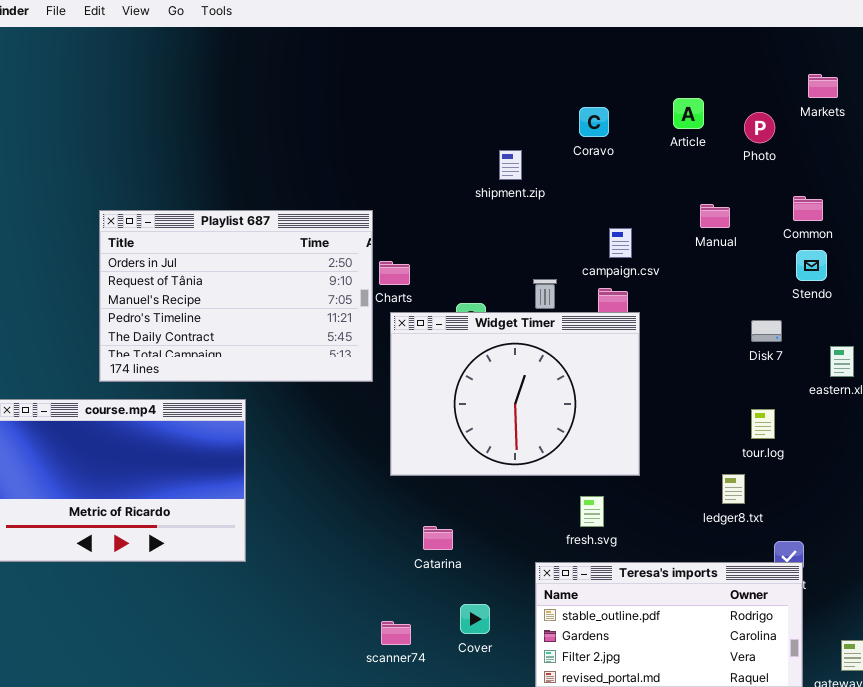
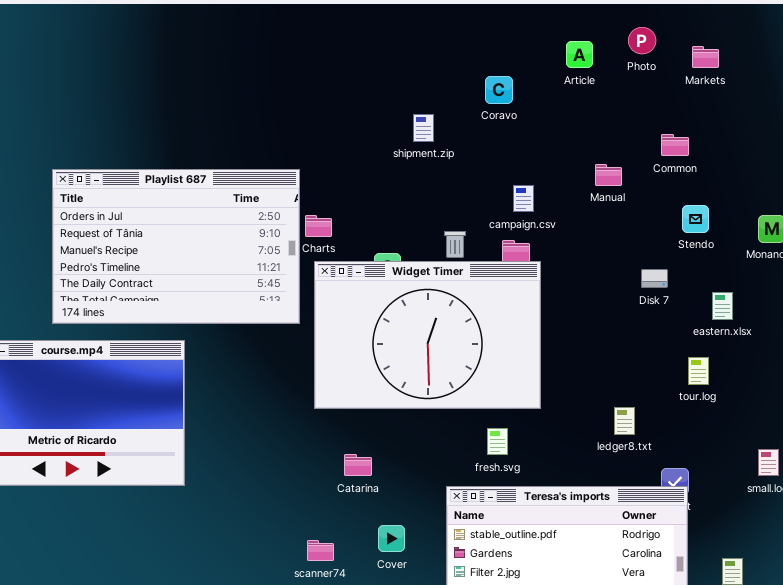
Article: [673,98,704,129] -> [566,41,593,68], moved
Photo: [744,112,775,143] -> [628,27,656,54], moved
Common: [793,196,823,221] -> [661,134,689,156], moved
tour.log: [751,409,775,439] -> [688,357,709,385], moved

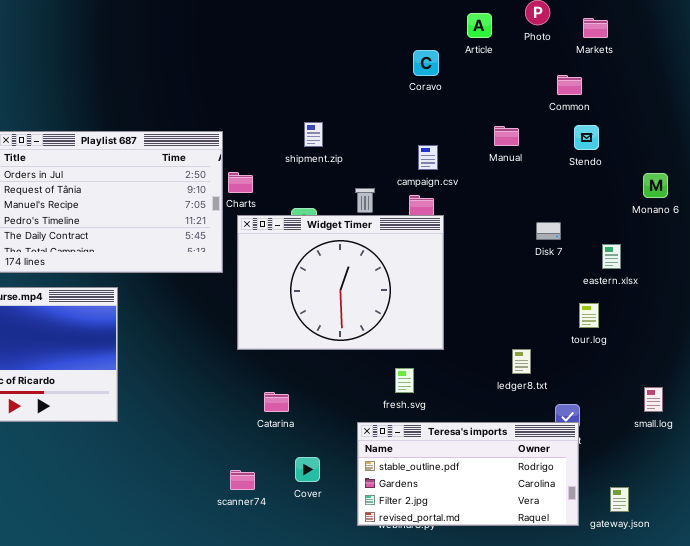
Coravo: [485,76,513,104] -> [413,50,439,76], moved
shipment.zip: [413,114,434,142] -> [304,122,323,147], moved
Common: [661,134,689,156] -> [557,75,582,95], moved
Stendo: [682,205,709,233] -> [574,125,599,150], moved

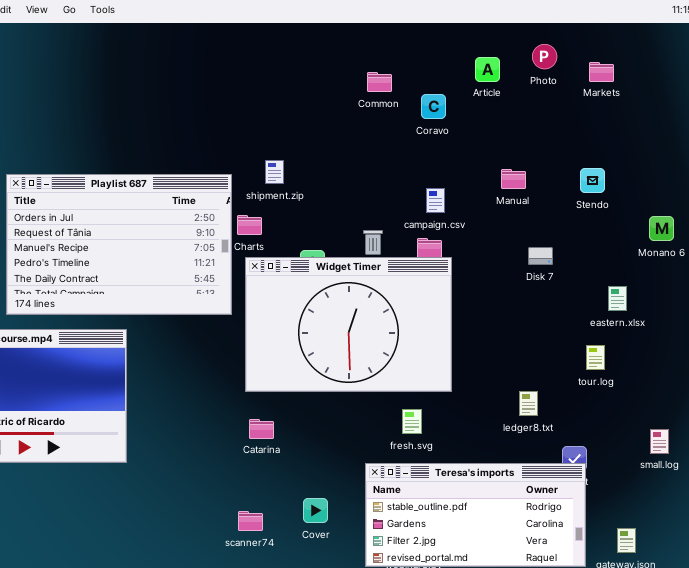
Common: [557,75,582,95] -> [367,72,392,92], moved
shipment.zip: [304,122,323,147] -> [265,160,284,184], moved
Disk 7: [536,222,561,240] -> [528,247,553,265], moved
Catarina: [264,392,289,412] -> [249,419,274,439], moved

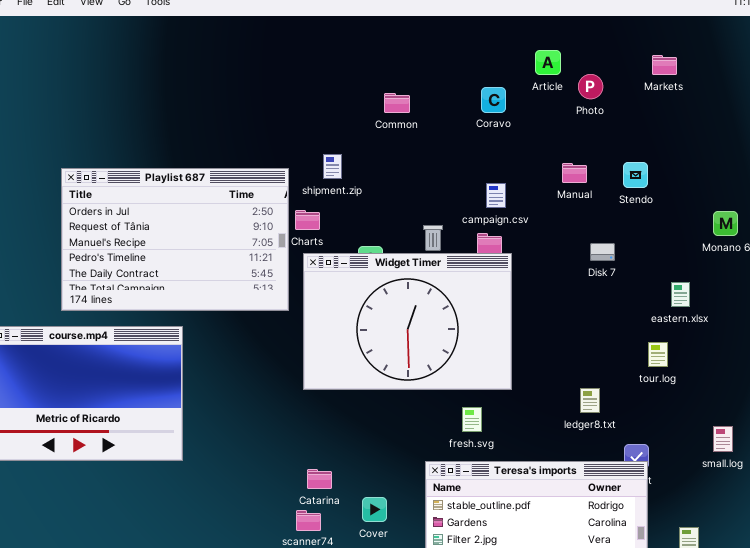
Photo: [532,44,557,69] -> [578,74,603,99], moved
Common: [367,72,392,92] -> [384,93,410,113], moved
Stendo: [580,168,605,193] -> [623,162,648,188], moved
Catarina: [249,419,274,439] -> [307,469,332,489], moved

